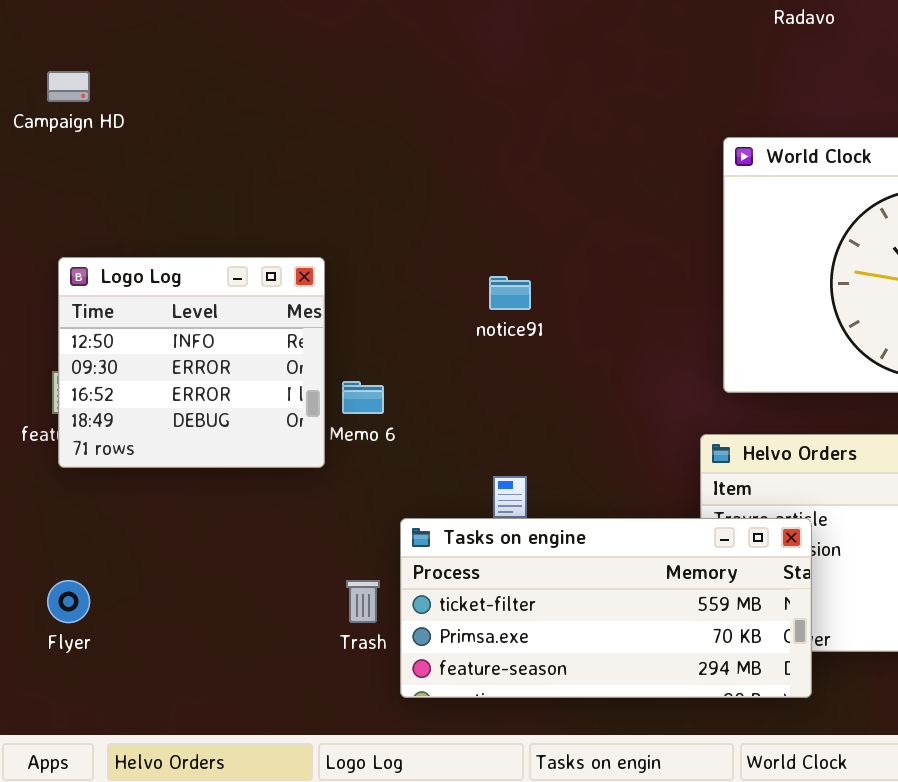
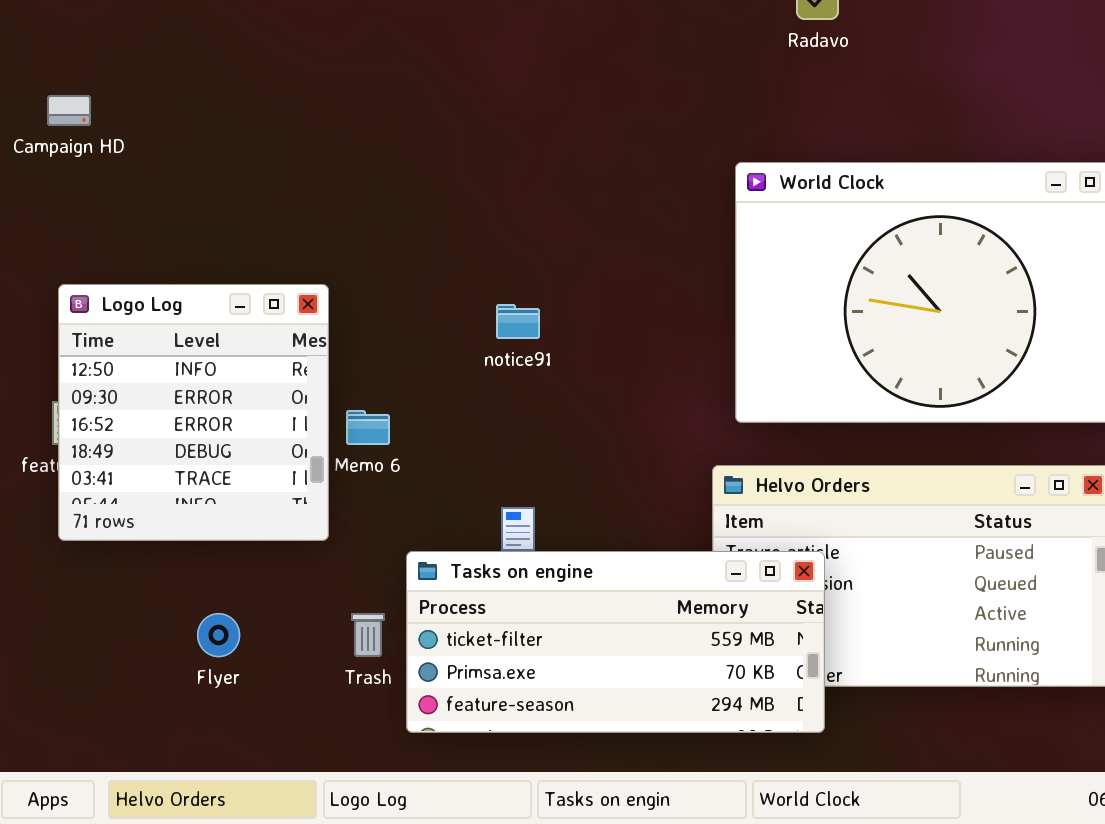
Logo Log: [58,257,325,468] -> [58,284,329,541], resized
Flyer: [47,580,90,623] -> [197,613,240,657], moved

